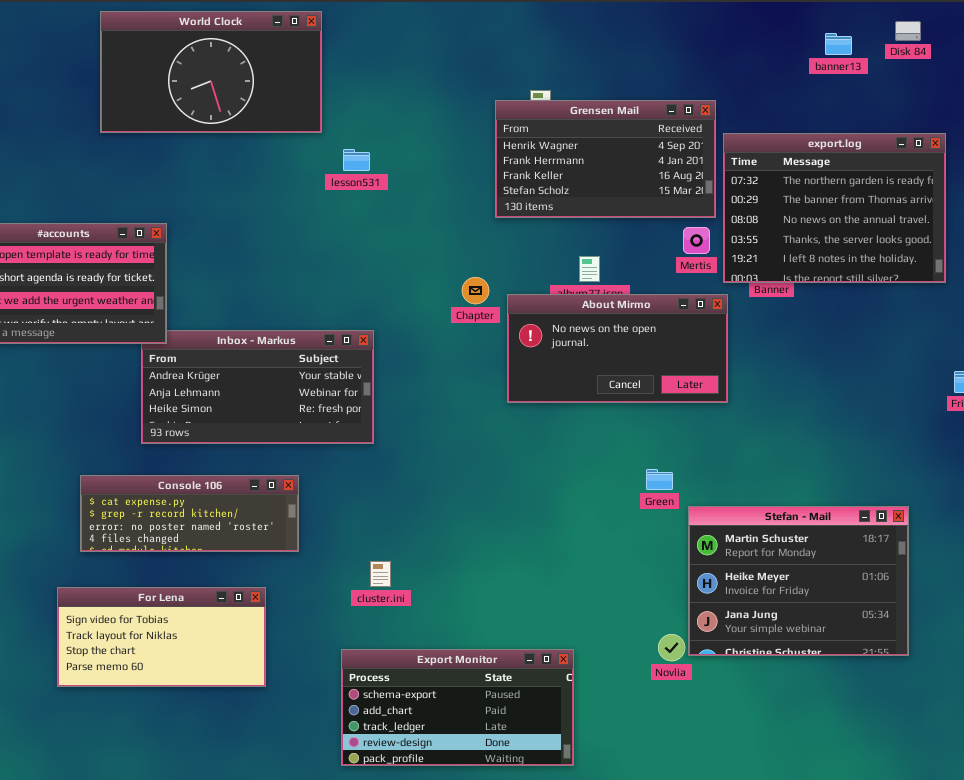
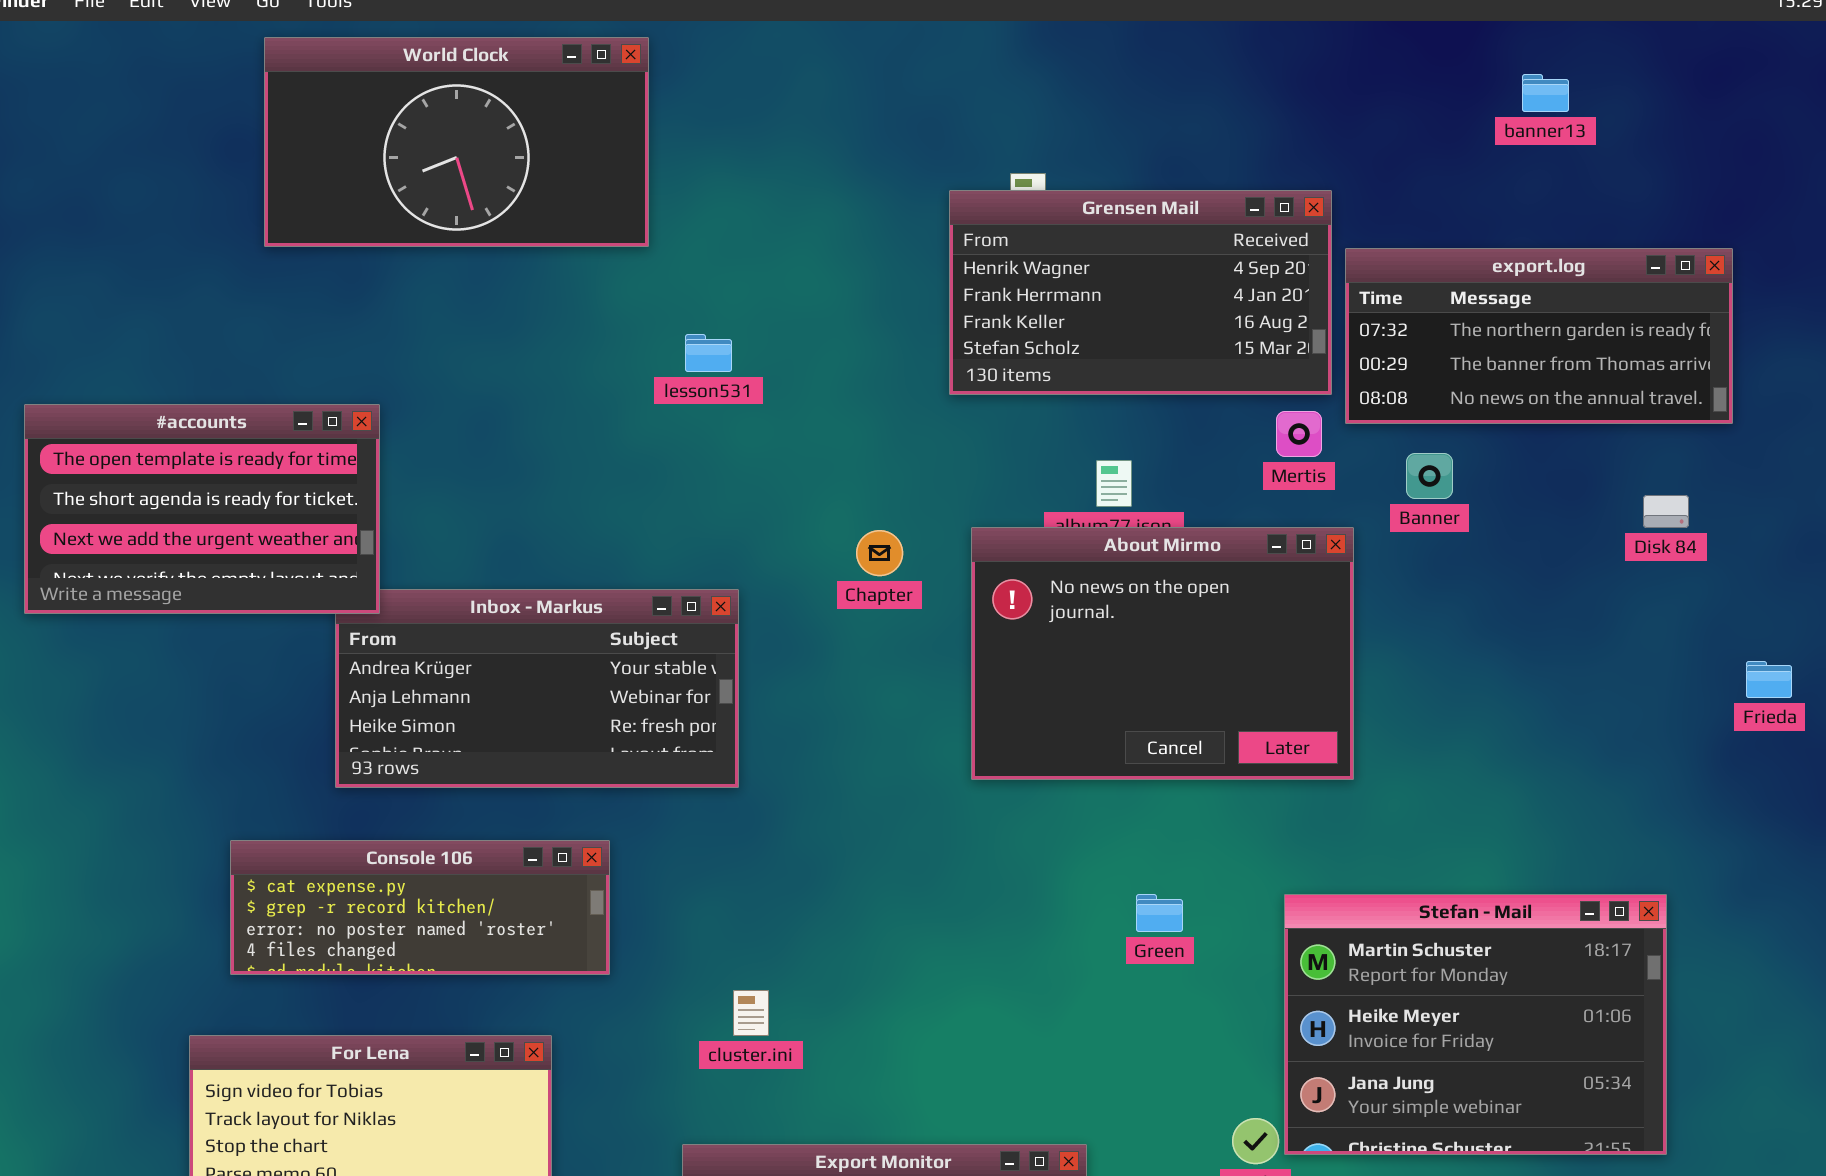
Disk 84: [895,21,921,41] -> [1643,495,1689,528], moved
export.log: [723,133,946,283] -> [1345,248,1733,424], resized
lesson531: [343,149,370,171] -> [685,334,732,372], moved
Chapter: [462,277,489,304] -> [856,530,903,576], moved
About Mirmo: [507,294,728,403] -> [971,527,1354,780], resized
Green: [646,469,673,490] -> [1136,894,1183,932], moved

